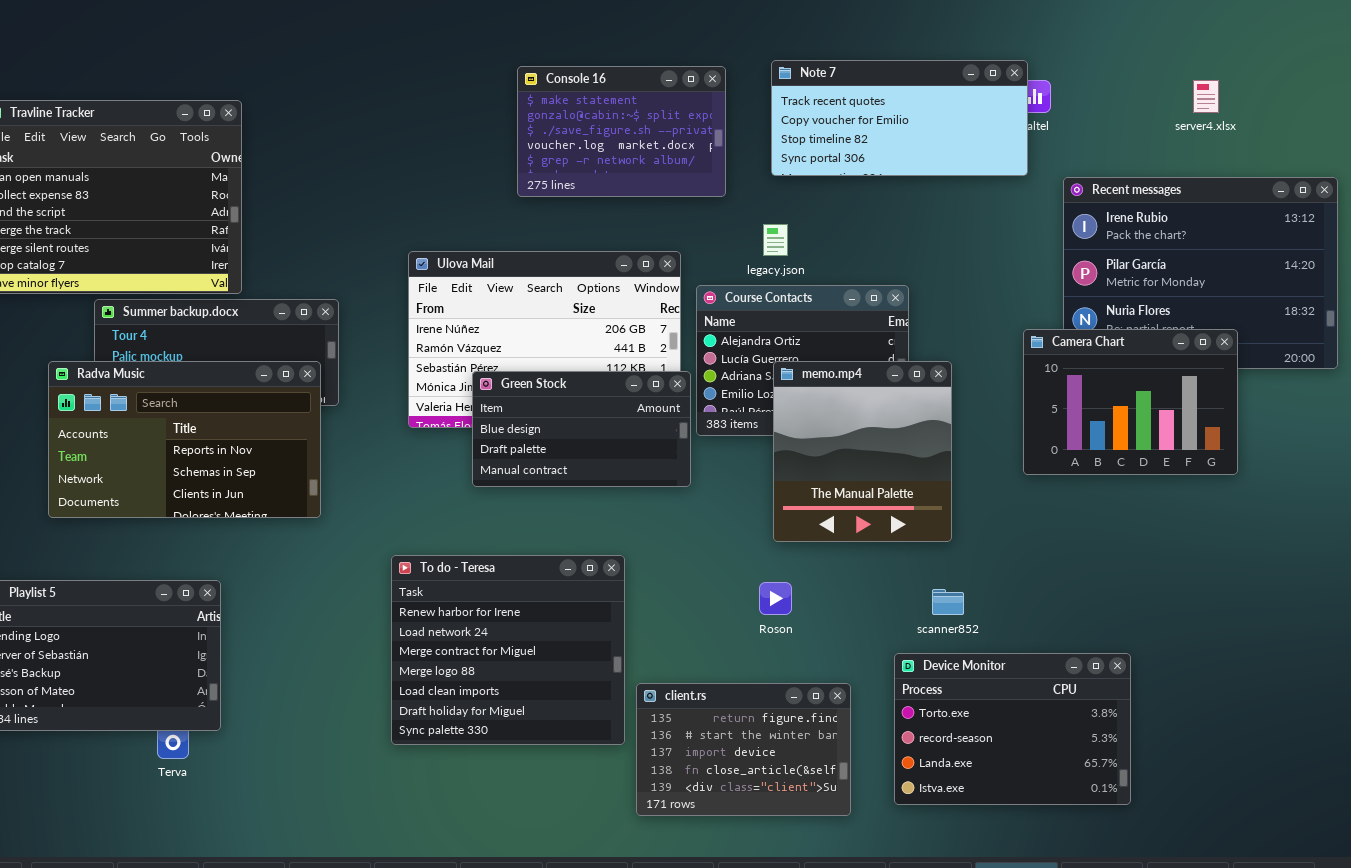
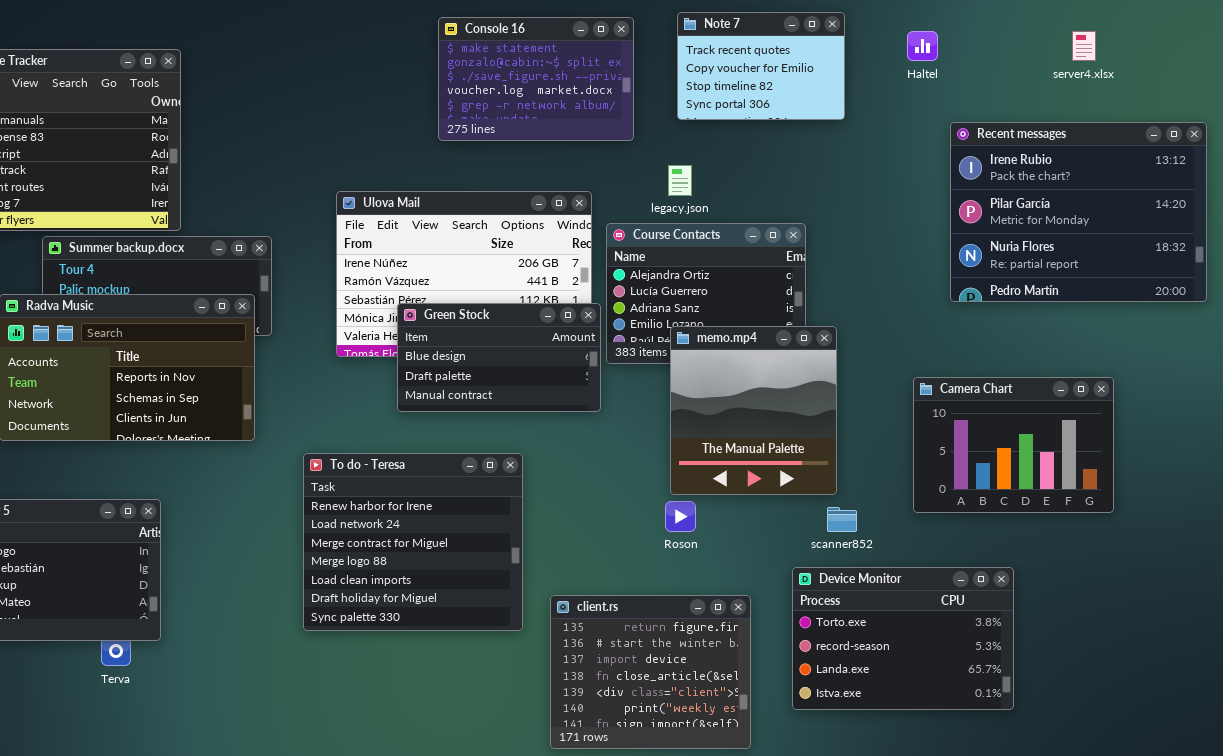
Note 7: [771,60,1028,176] -> [677,12,845,120], resized
Camera Chart: [1023,329,1238,475] -> [913,377,1114,513], moved
memo.mp4: [773,361,952,542] -> [670,326,837,495], moved
To do - Teresa: [391,555,625,745] -> [303,453,523,631], moved
client.rs: [636,683,851,816] -> [550,595,751,749], resized

